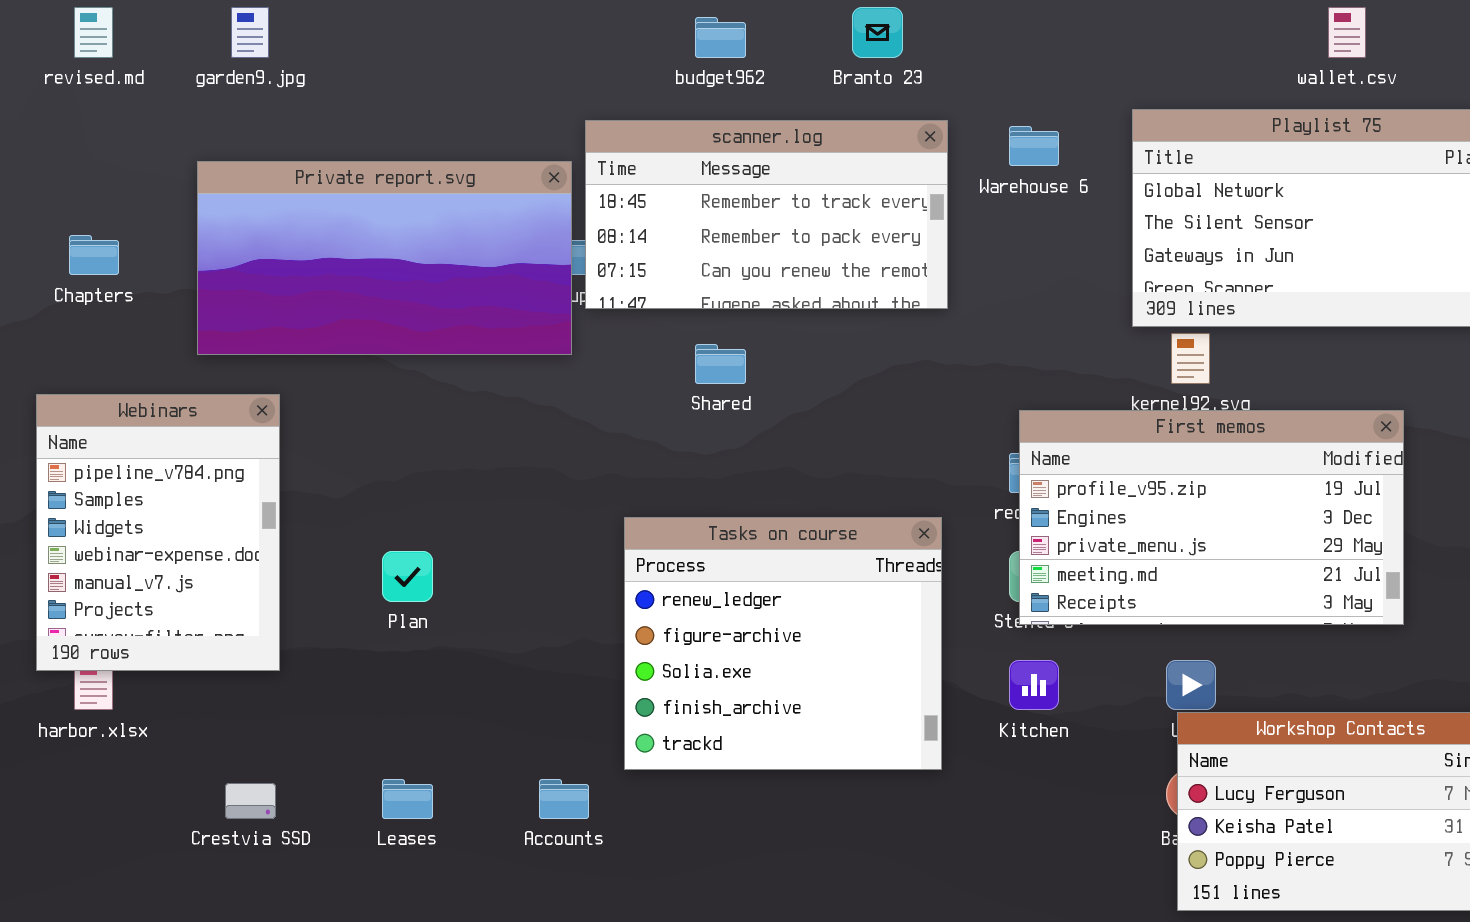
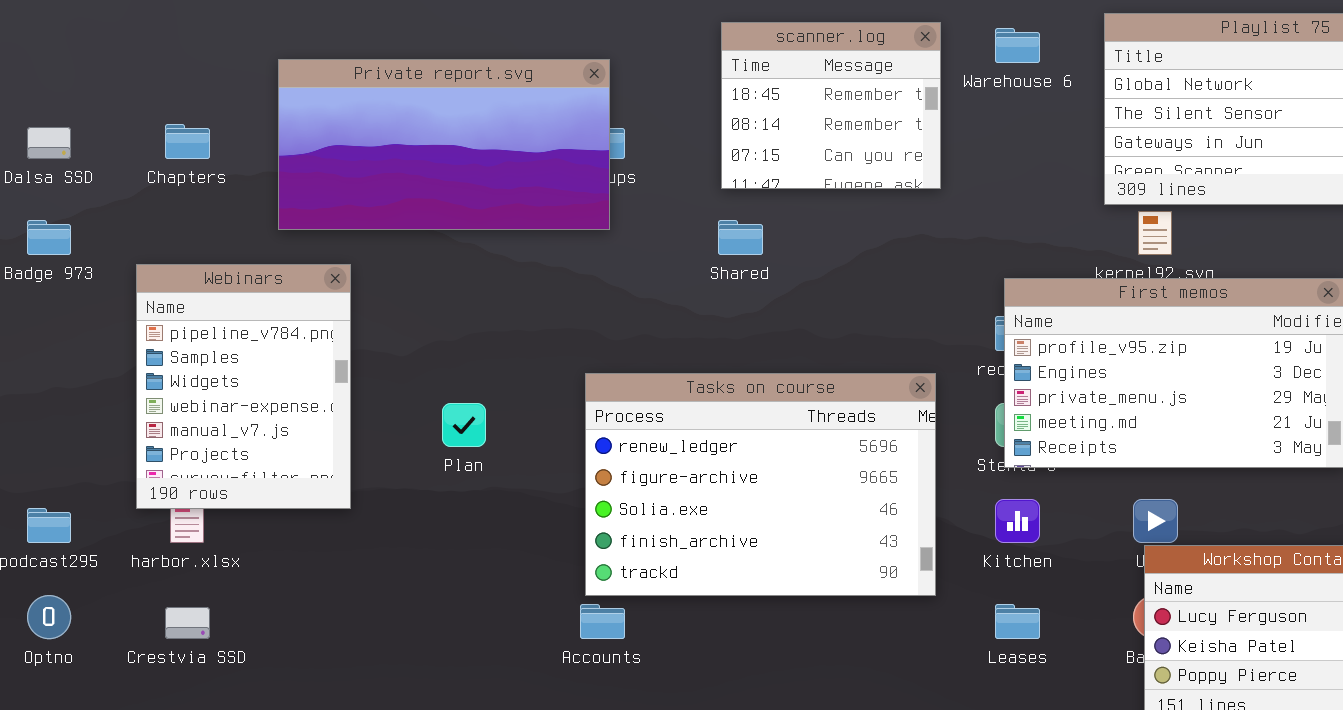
scanner.log: [585,120,948,309] -> [721,22,941,189], resized
Tasks on course: [624,517,942,770] -> [585,373,936,596], resized
Leases: [382,779,433,819] -> [995,604,1040,639], moved
Crestvia SSD: [225,783,276,819] -> [165,607,210,639], moved

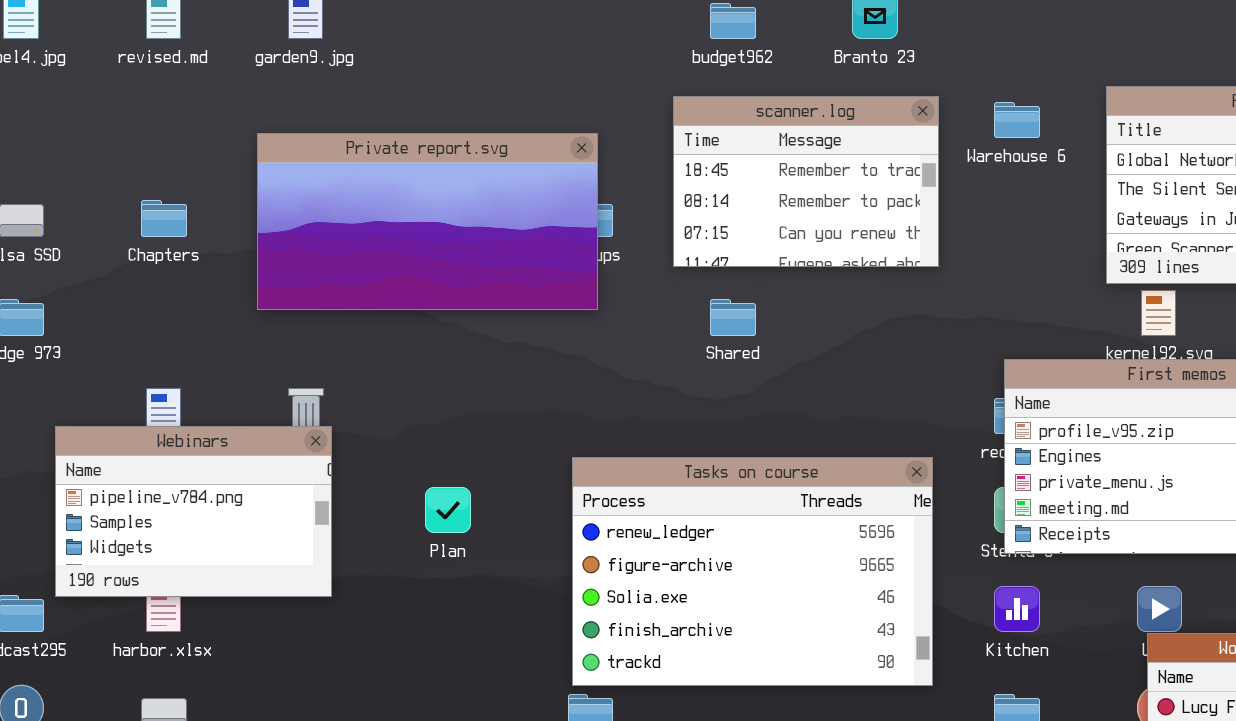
scanner.log: [721,22,941,189] -> [673,96,939,267], resized
Webinars: [136,264,351,509] -> [55,426,332,597], resized

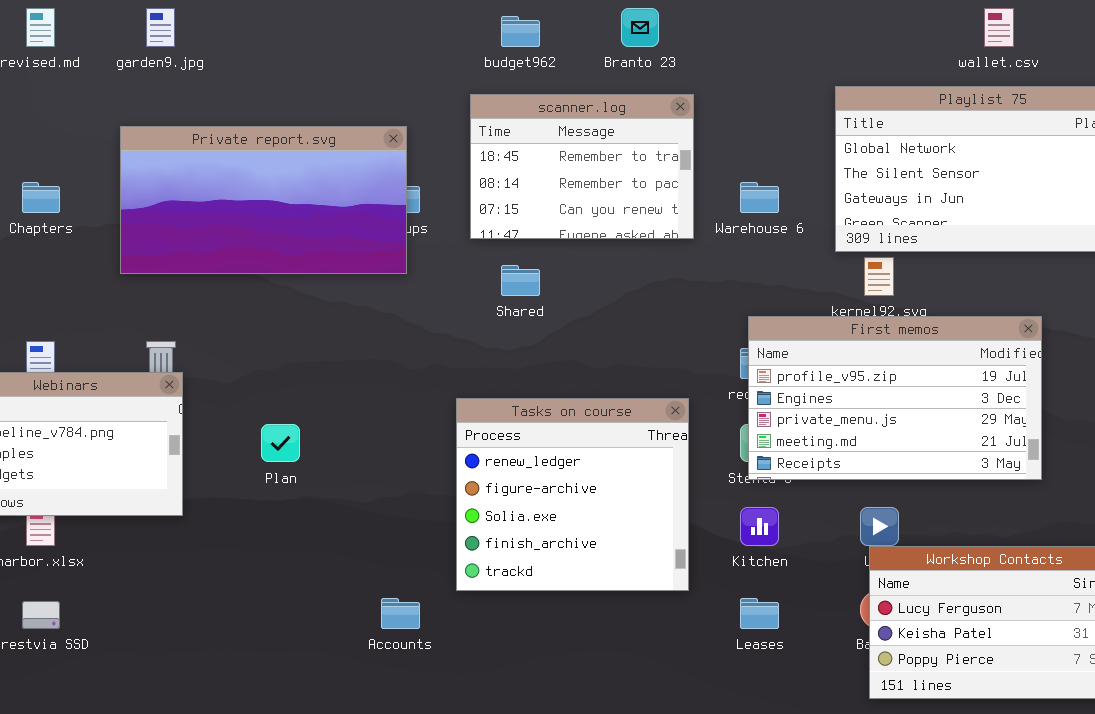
Warehouse 6: [994,102,1040,138] -> [740,182,779,213], moved
Tasks on course: [572,457,933,686] -> [456,398,689,591], resized

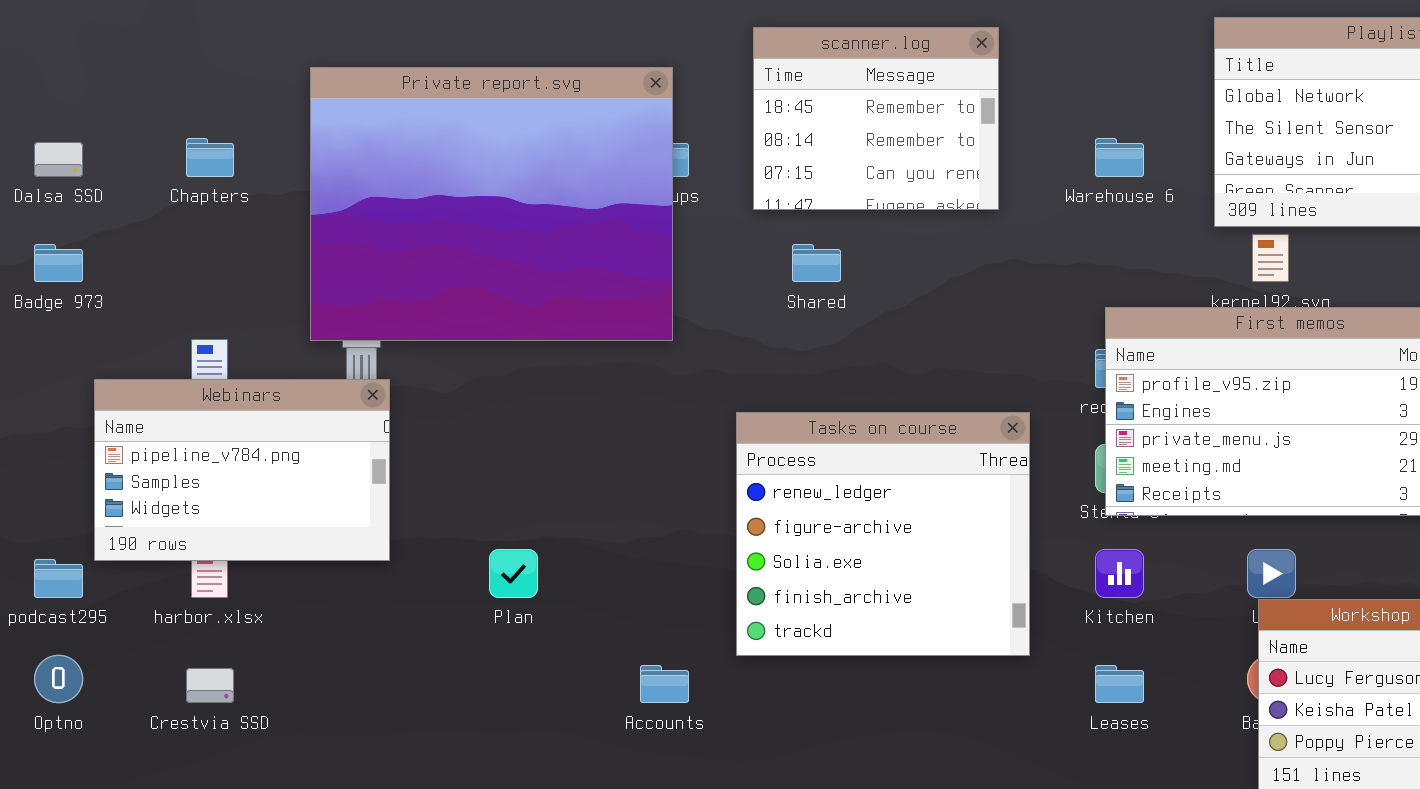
scanner.log: [470,94,694,239] -> [753,27,999,210], resized
Private report.svg: [120,126,407,274] -> [310,67,673,341], resized
Plan: [261,424,300,462] -> [489,549,538,598], moved

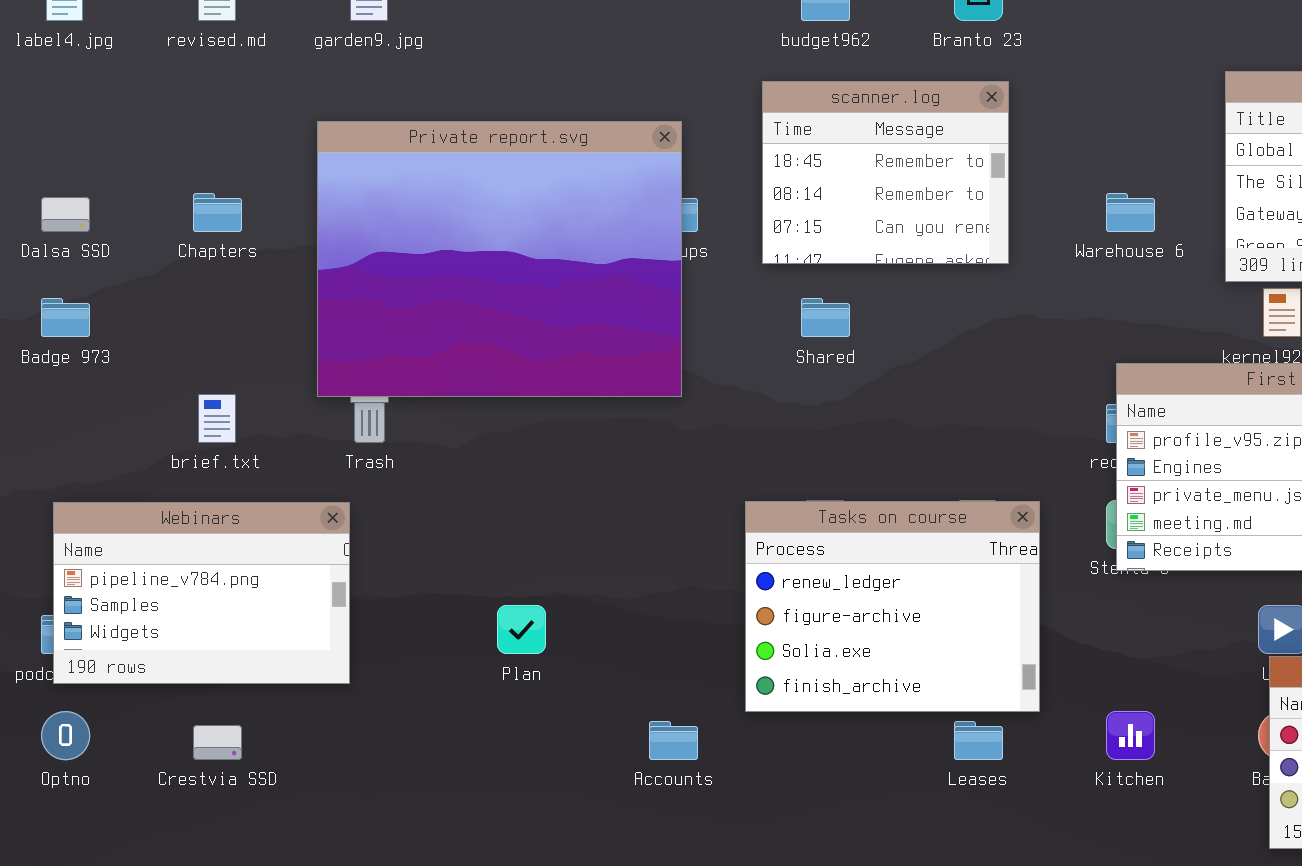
Webinars: [94,379,390,561] -> [53,502,350,684], moved
Tasks on course: [736,412,1030,656] -> [745,501,1040,712], resized
Kitchen: [1095,549,1144,598] -> [1106,711,1155,760], moved
Leases: [1095,665,1144,703] -> [954,721,1003,760], moved

